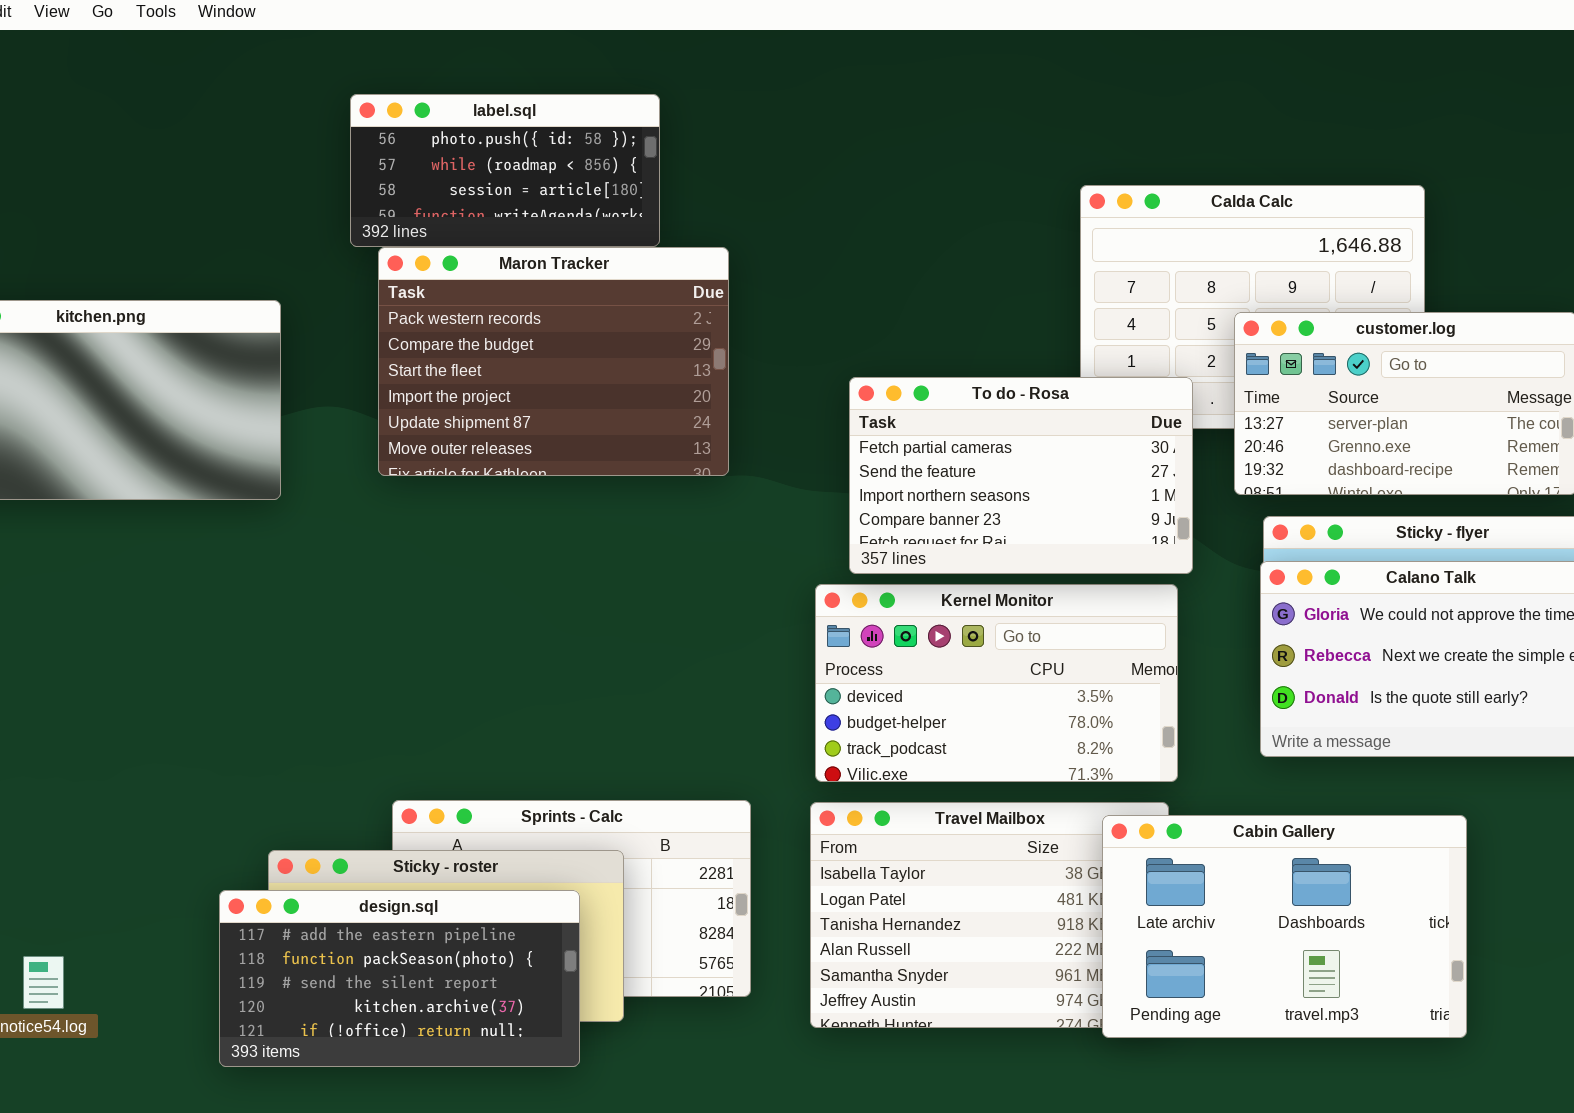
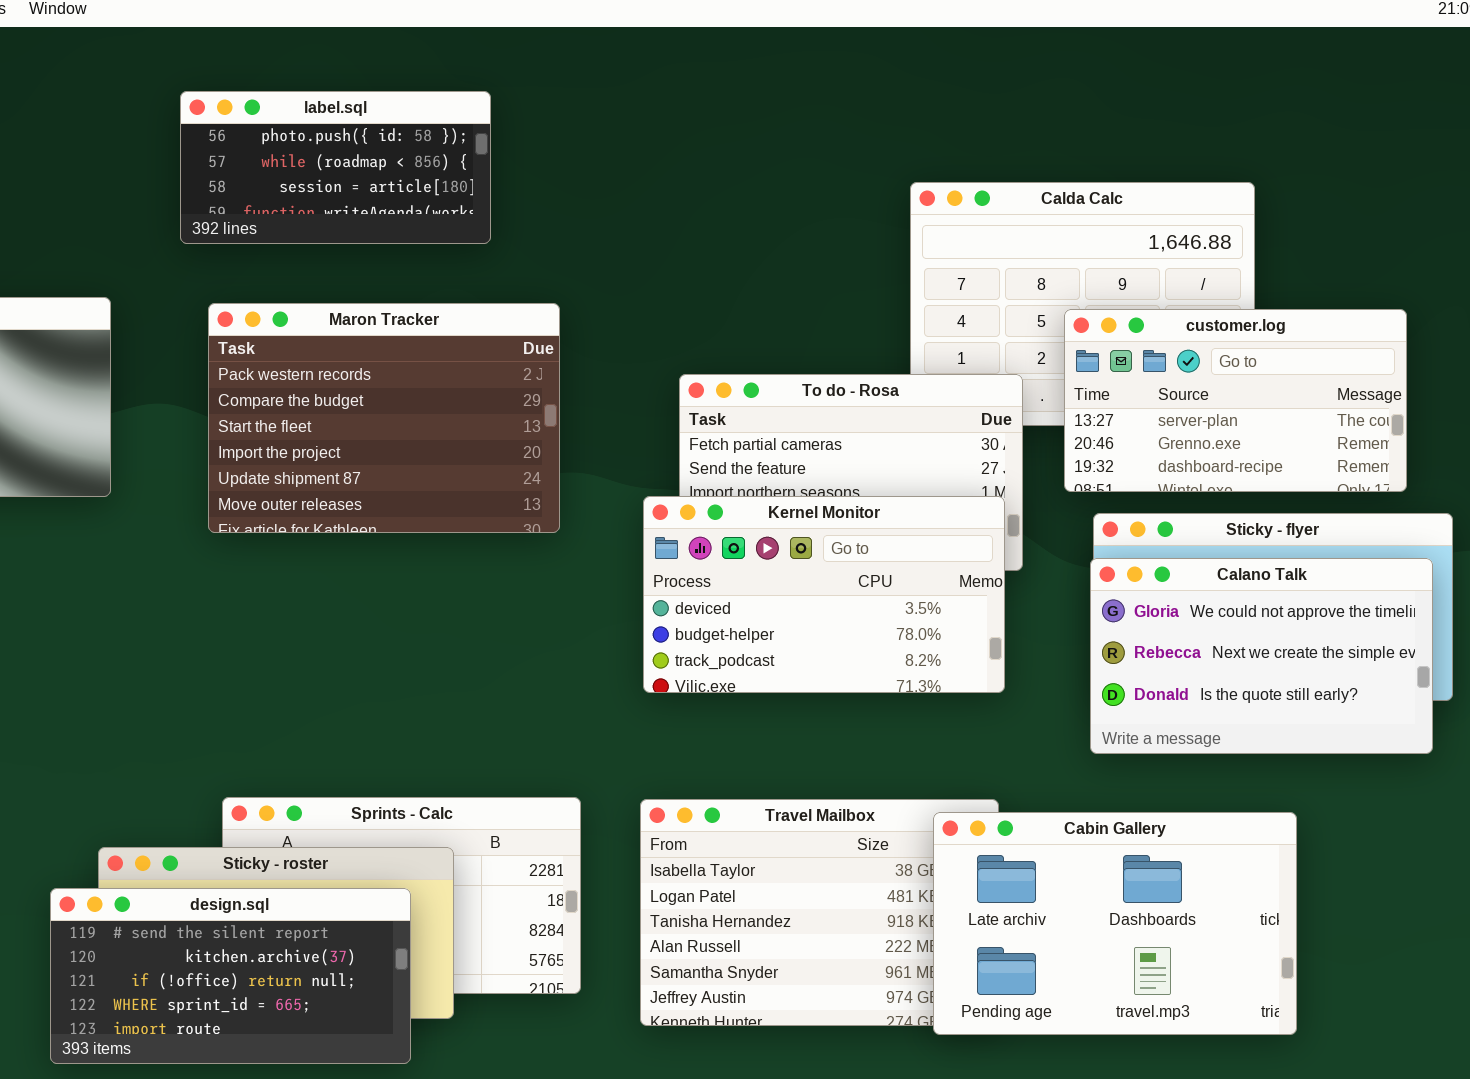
Maron Tracker: [378,247,729,476] -> [208,303,560,533], moved
Kernel Monitor: [815,584,1178,782] -> [643,496,1005,693], moved
design.sql: [219,890,580,1067] -> [50,888,411,1064], scrolled down 2 rows

